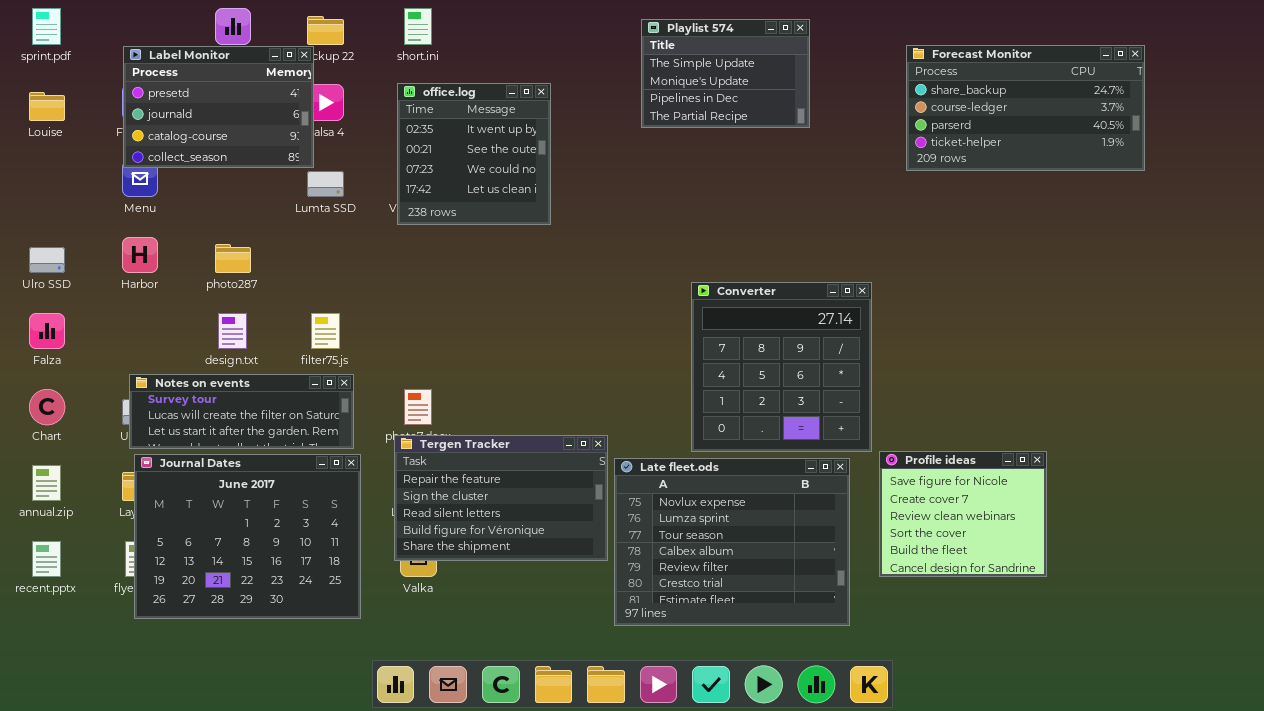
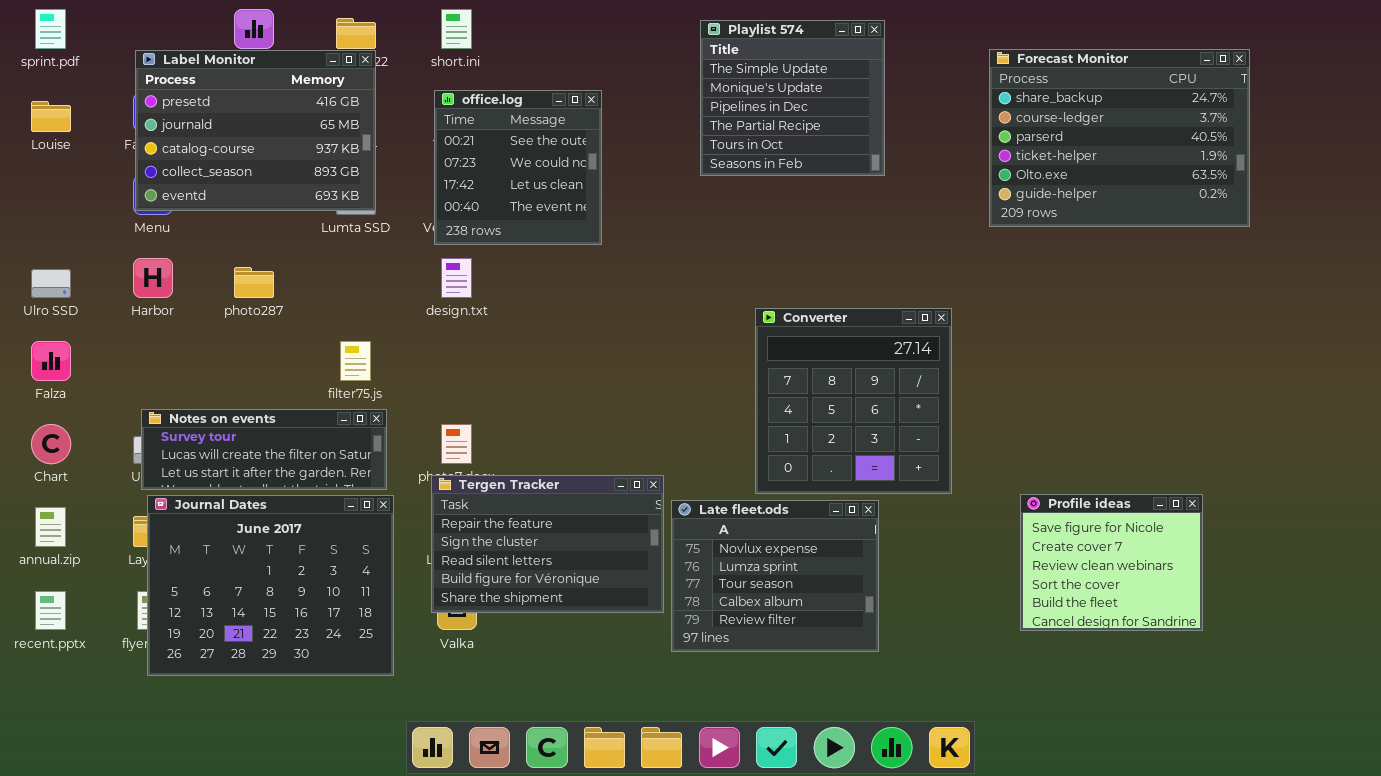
Playlist 574: [641,19,810,128] -> [700,20,885,176], resized
Forecast Monitor: [906,45,1145,171] -> [989,49,1250,227], resized
Label Monitor: [123,46,314,168] -> [135,50,376,211], resized
office.log: [397,83,551,225] -> [434,90,602,245], scrolled down 1 row
design.txt: [218,313,247,349] -> [441,258,472,298], moved
Profile ideas: [879,451,1047,577] -> [1020,494,1203,631], moved
Late fleet.ods: [614,458,850,626] -> [671,500,879,652], resized

